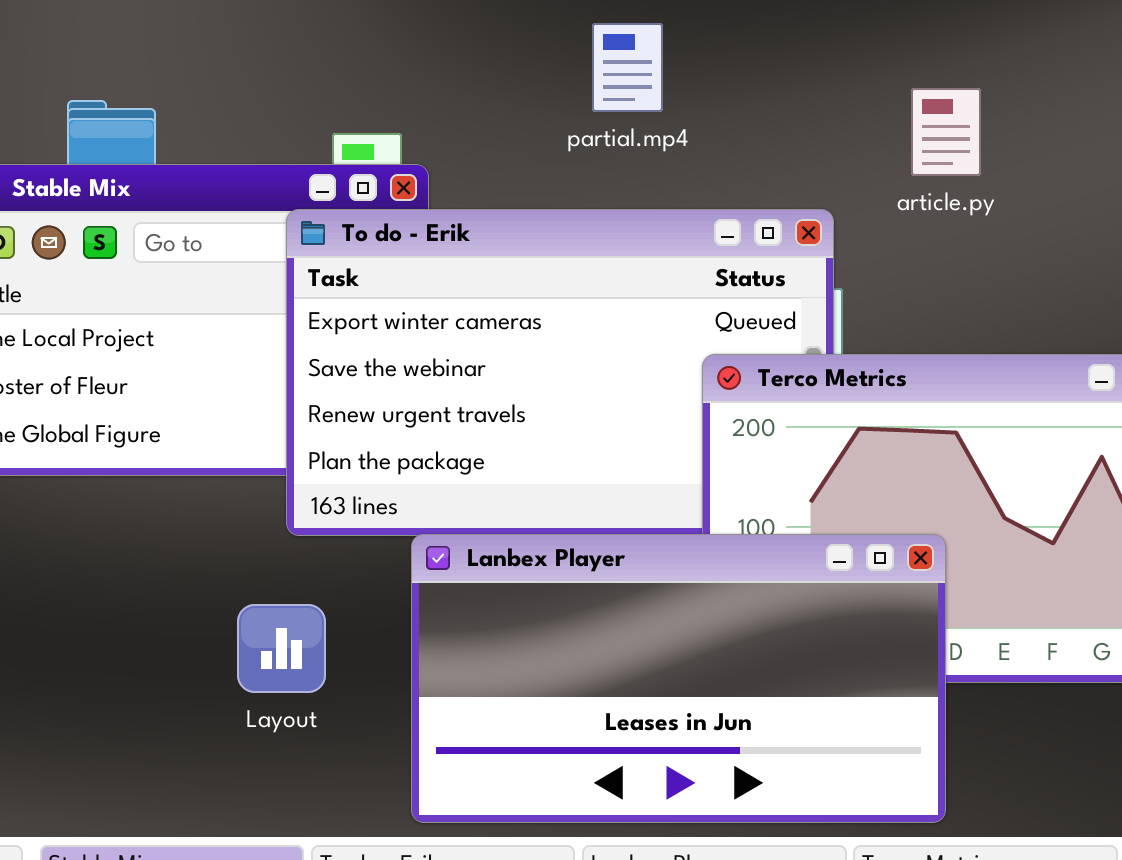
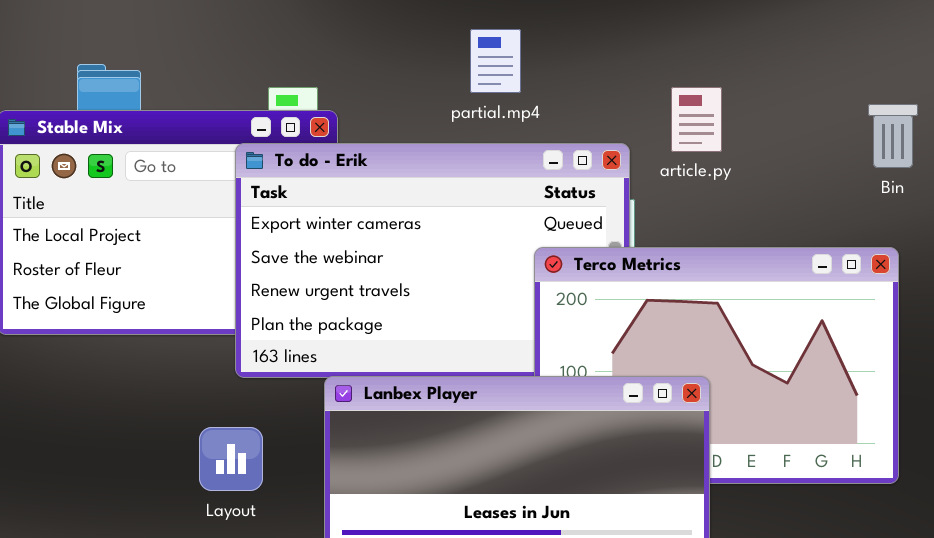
partial.mp4: [592,23,663,112] -> [470,29,521,93], moved
article.py: [911,88,981,176] -> [671,87,722,152], moved

